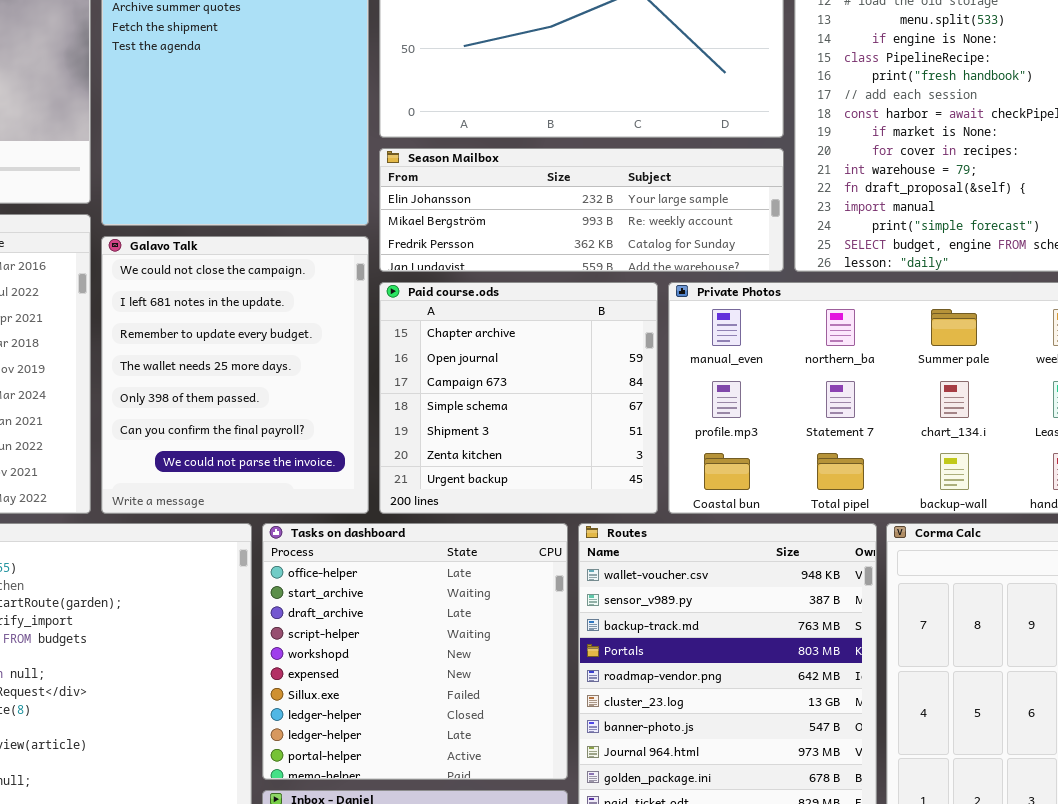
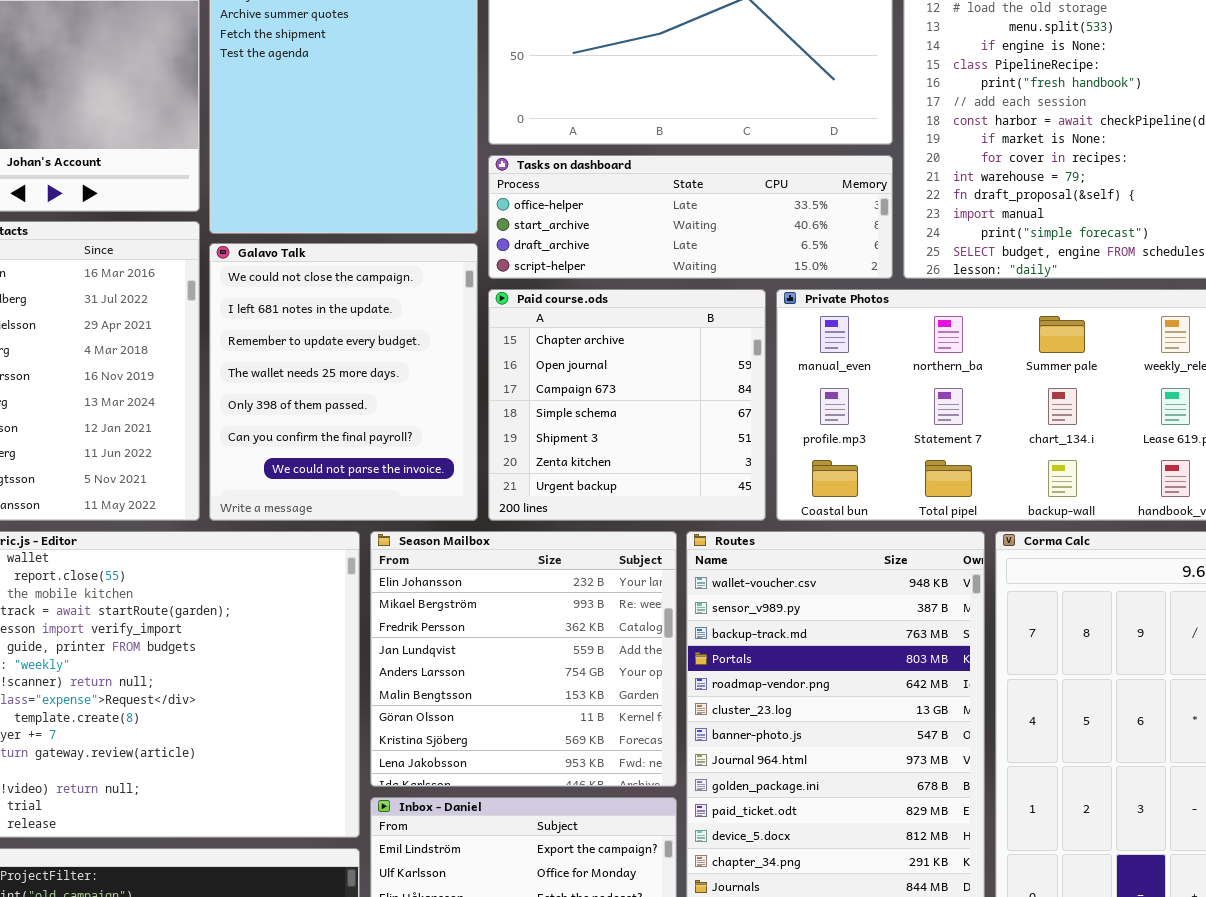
Season Mailbox: [379,148,784,272] -> [370,531,677,787], moved, resized
Tasks on dashboard: [262,523,568,780] -> [488,155,893,279], moved, resized

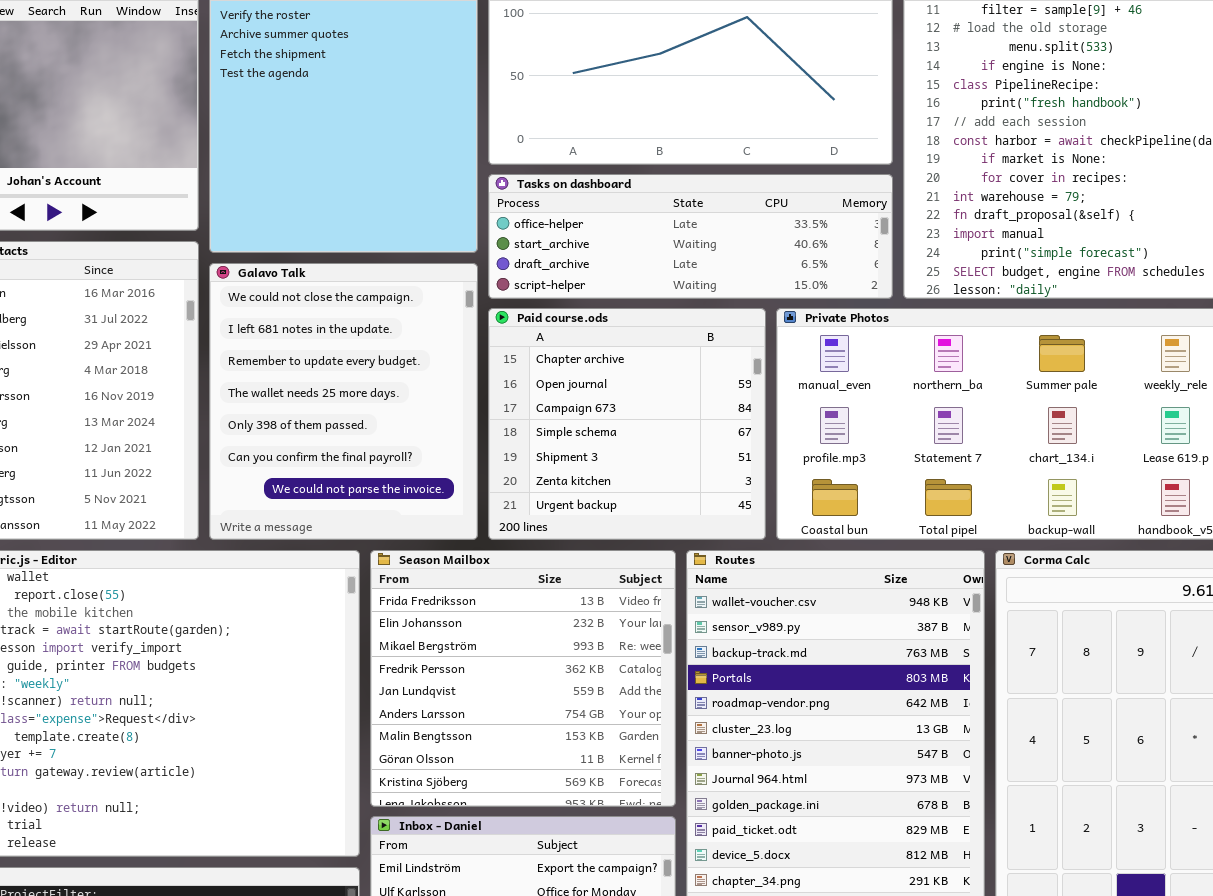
Season Mailbox: [370,531,677,787] -> [370,550,676,807], scrolled up 1 row

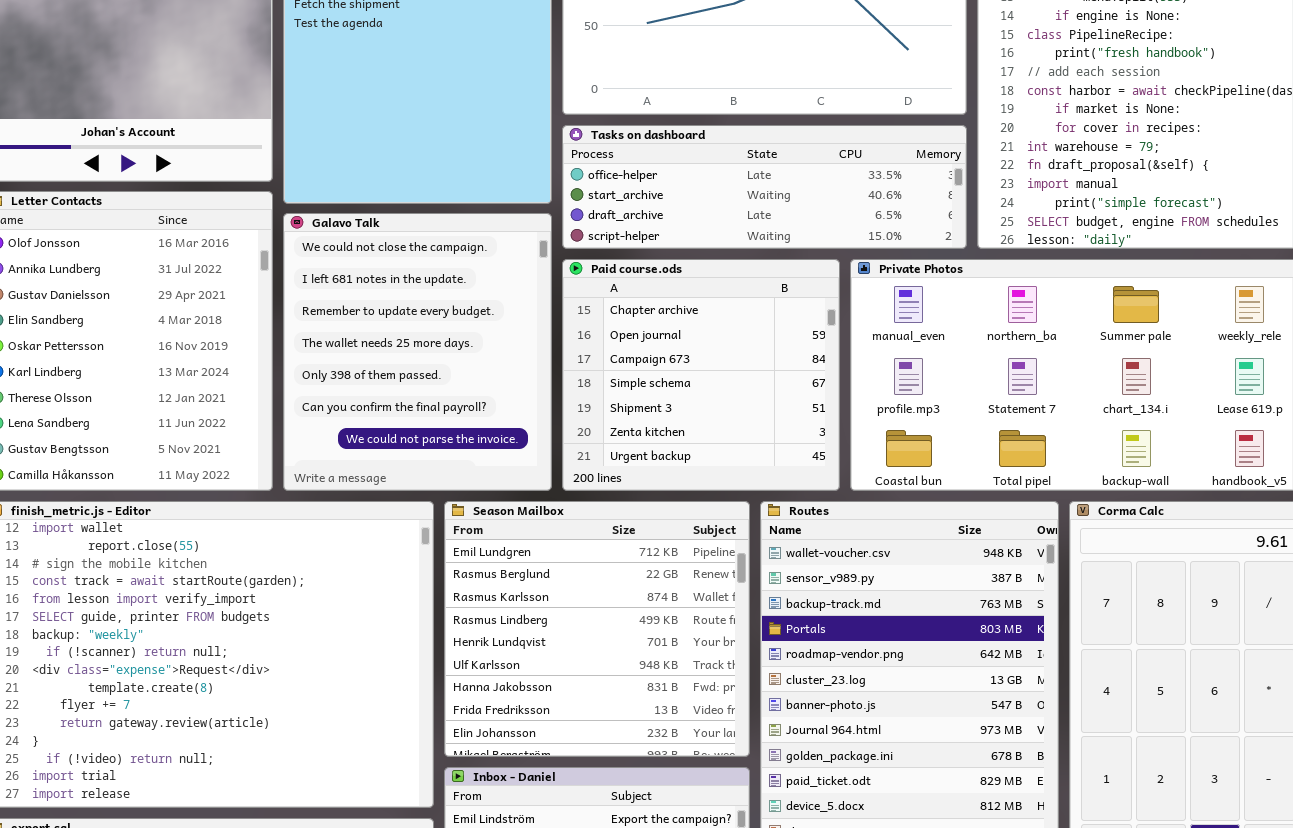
Season Mailbox: [370,550,676,807] -> [444,501,750,757], scrolled up 7 rows

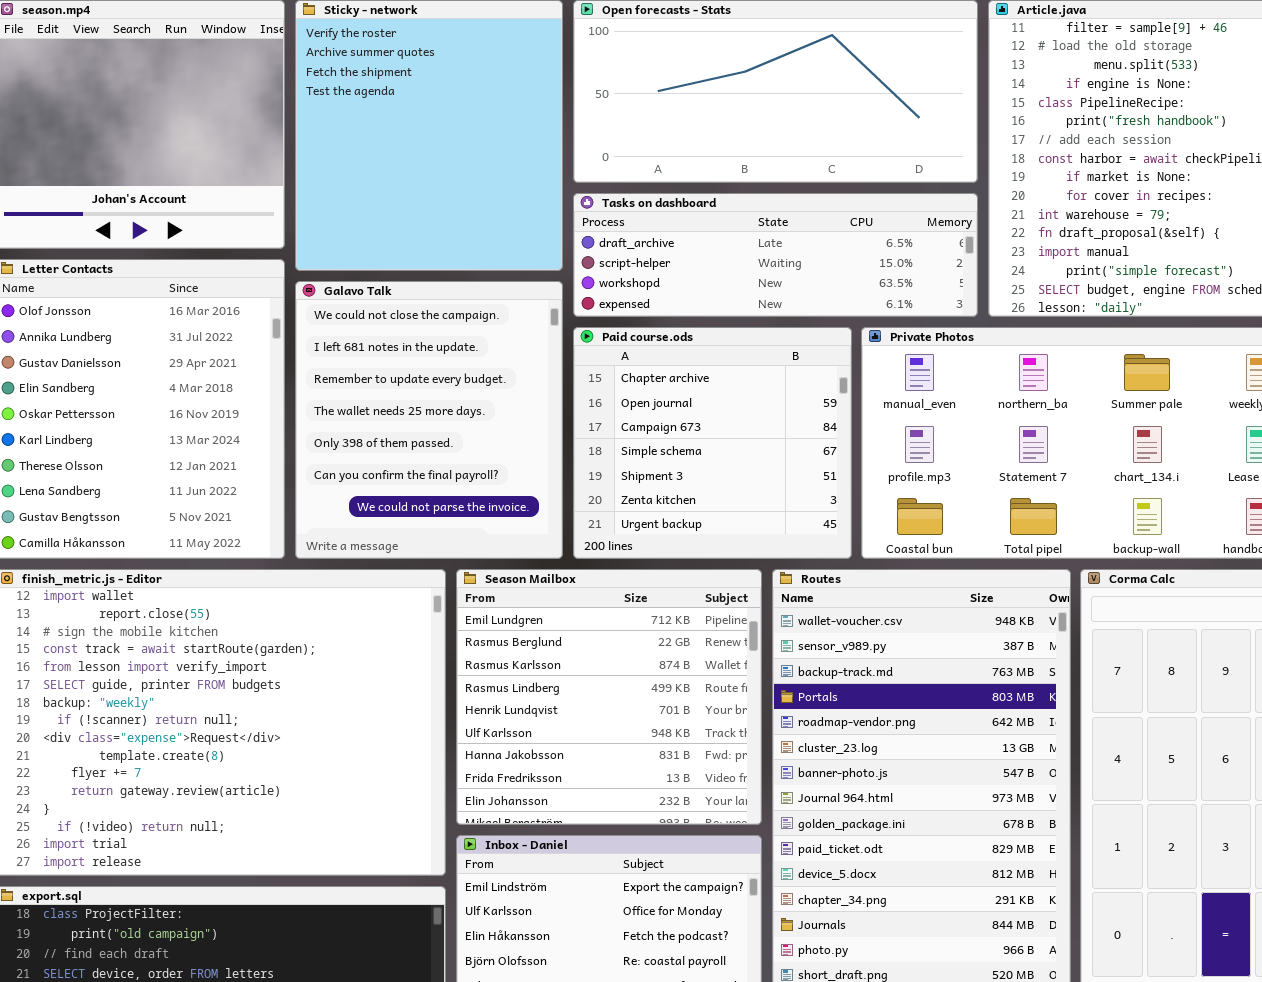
Tasks on dashboard: [562,125,967,249] -> [573,193,978,317], scrolled down 2 rows

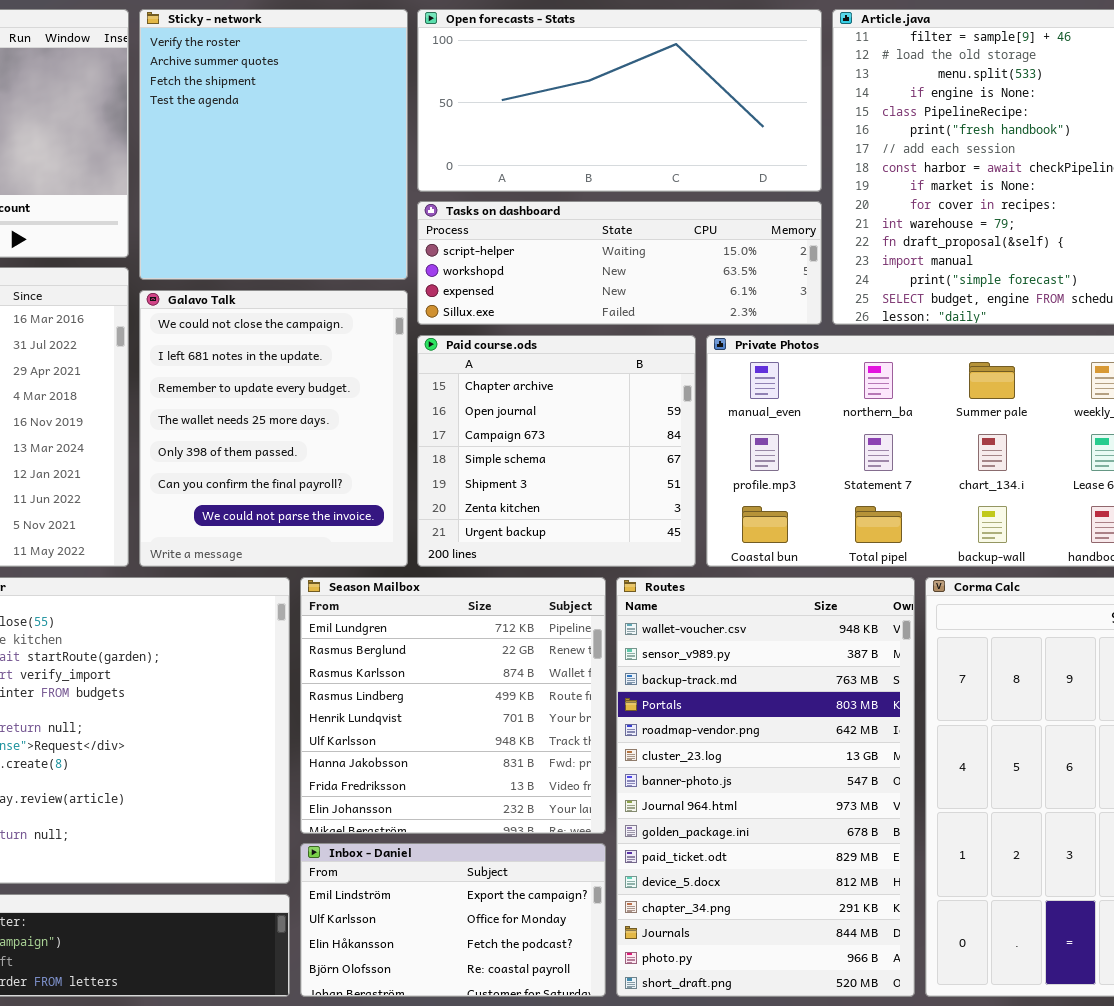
Tasks on dashboard: [573,193,978,317] -> [417,201,822,325], scrolled down 1 row

